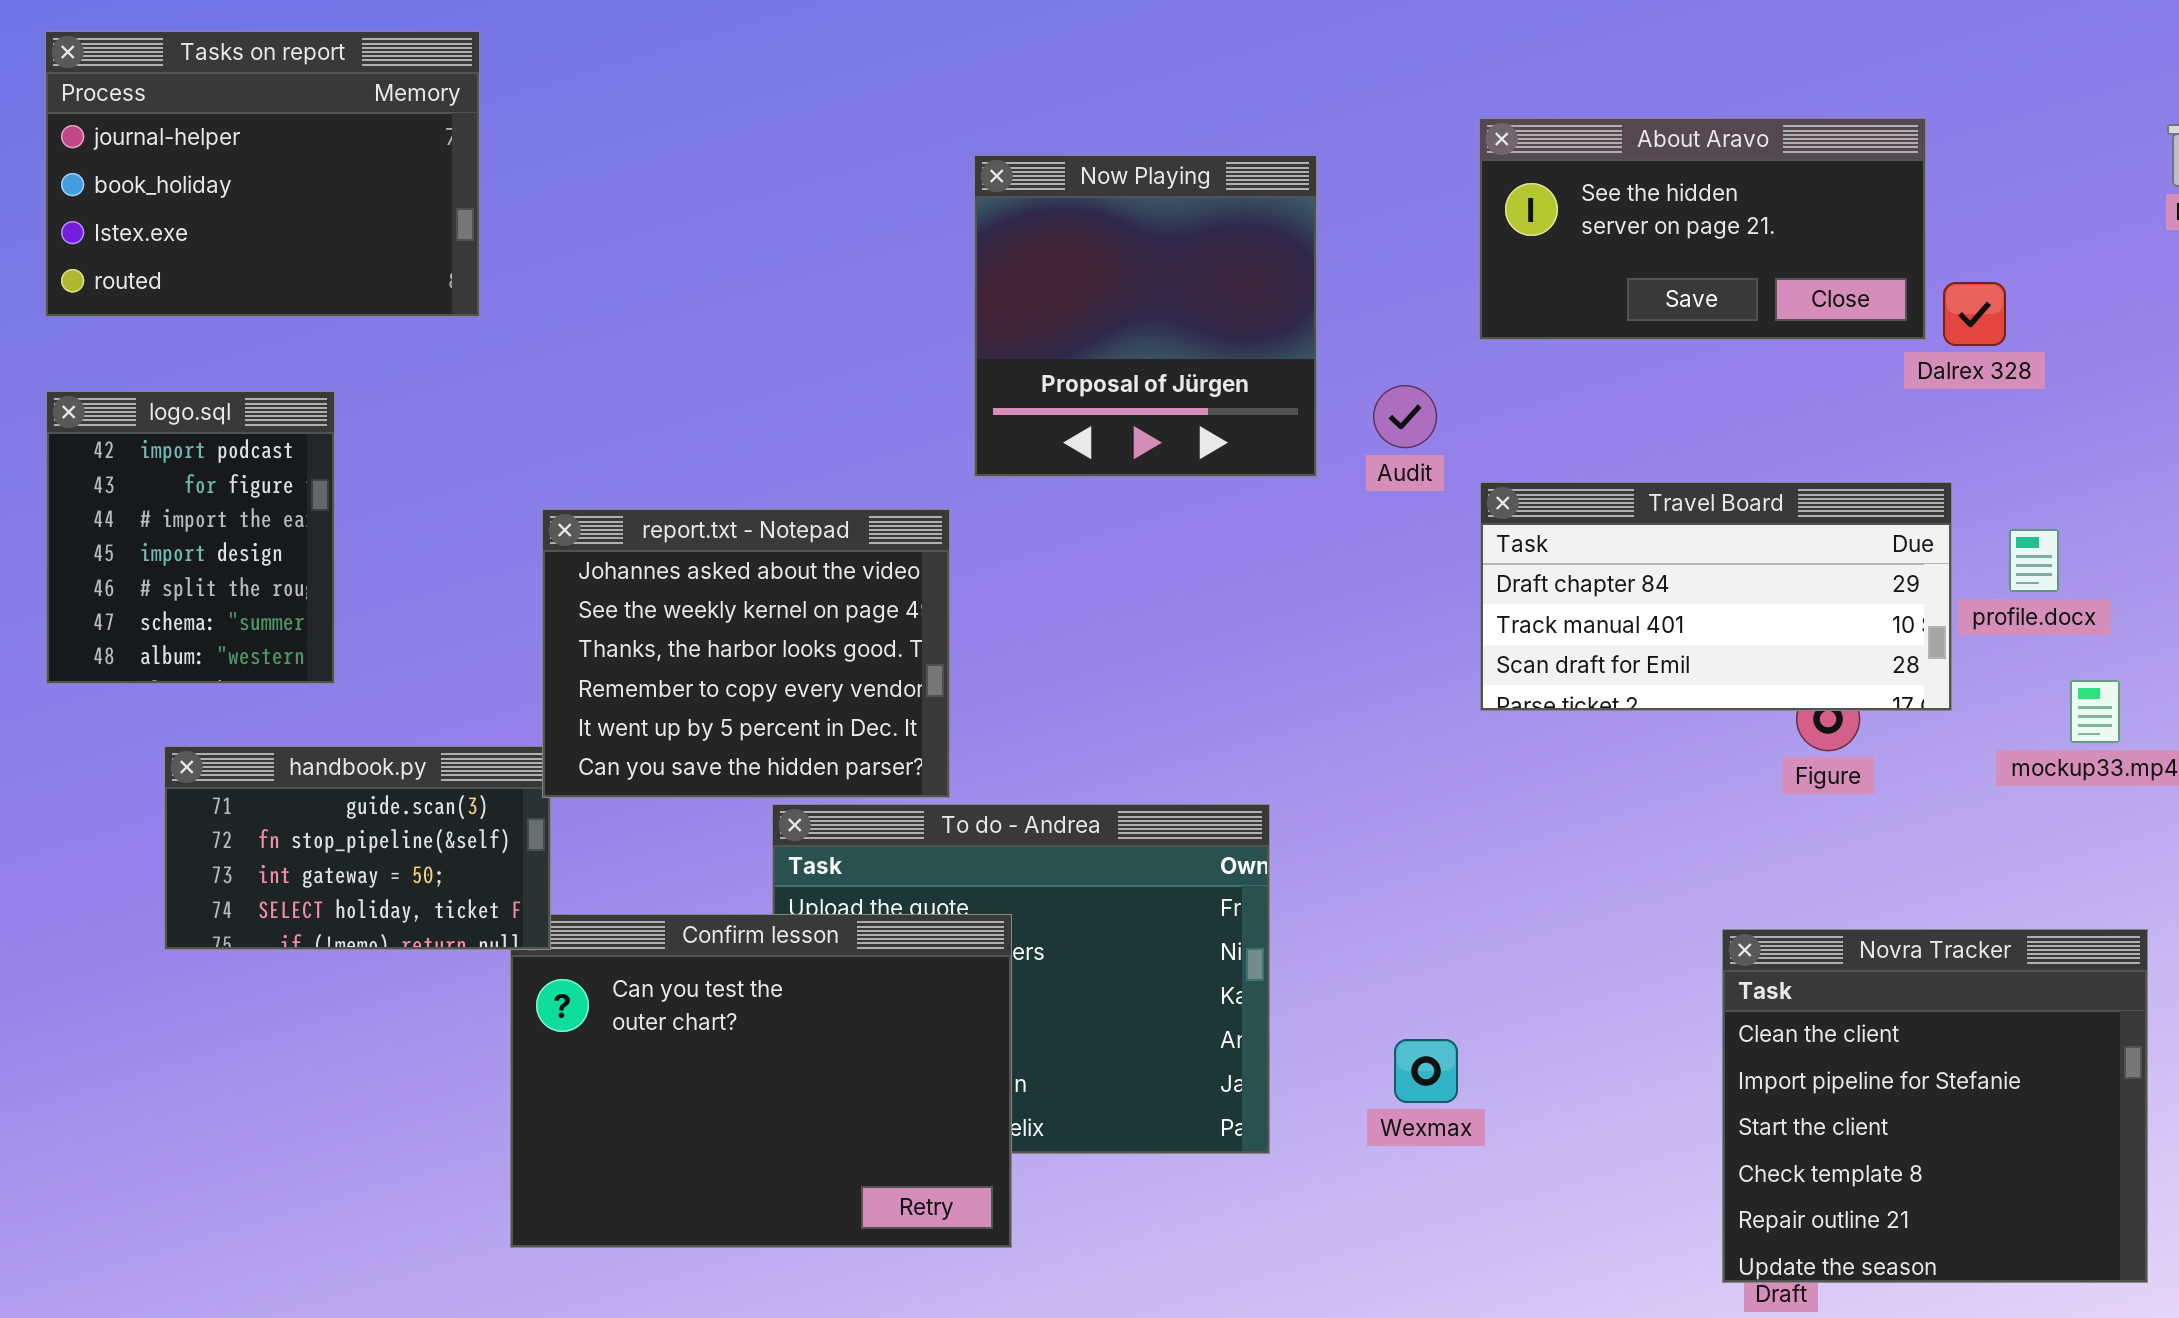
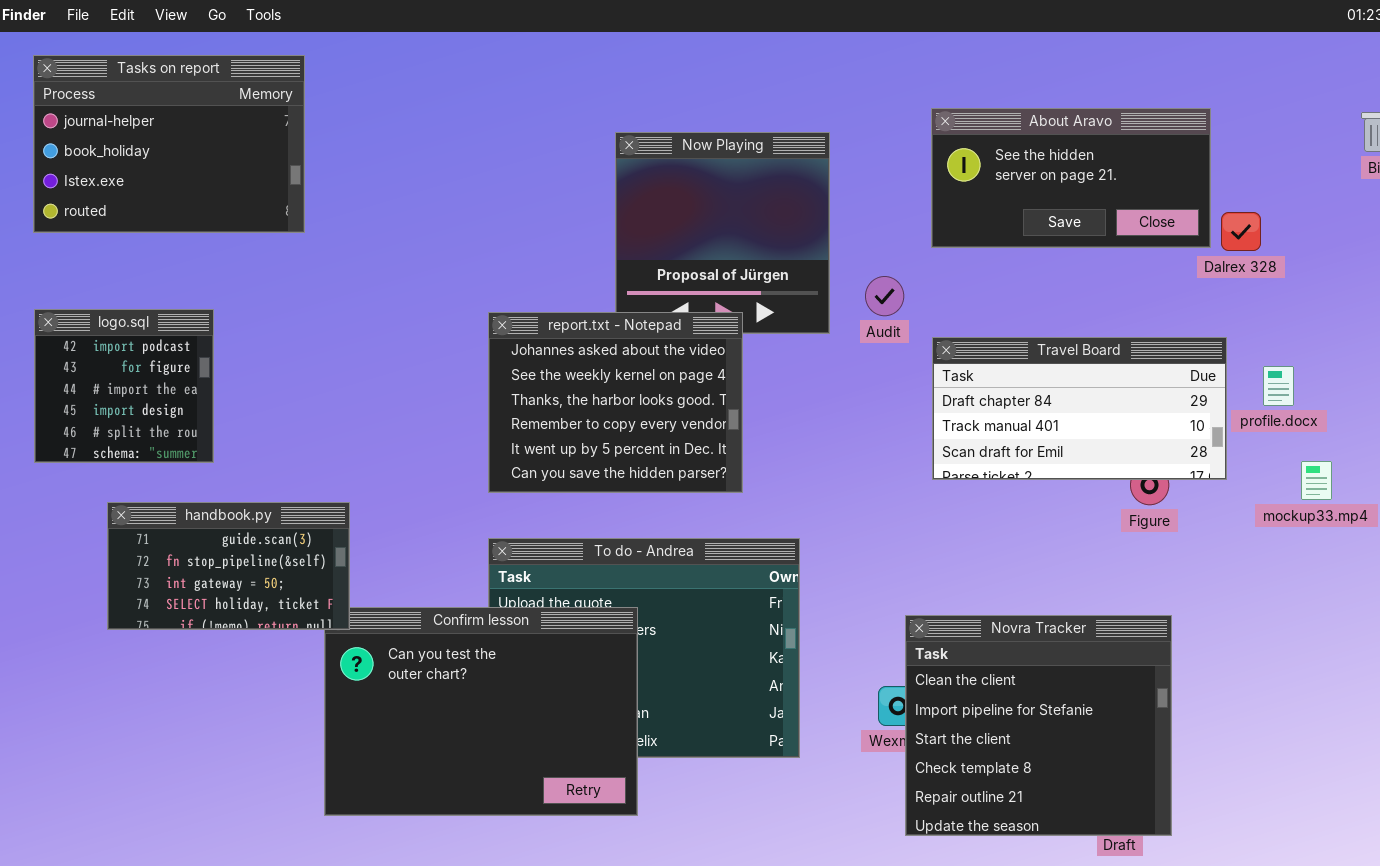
logo.sql: [46,391,335,684] -> [34,309,214,463], resized
report.txt - Notepad: [542,509,950,798] -> [488,312,743,493], moved
Novra Tracker: [1722,929,2148,1283] -> [905,615,1172,836], moved

